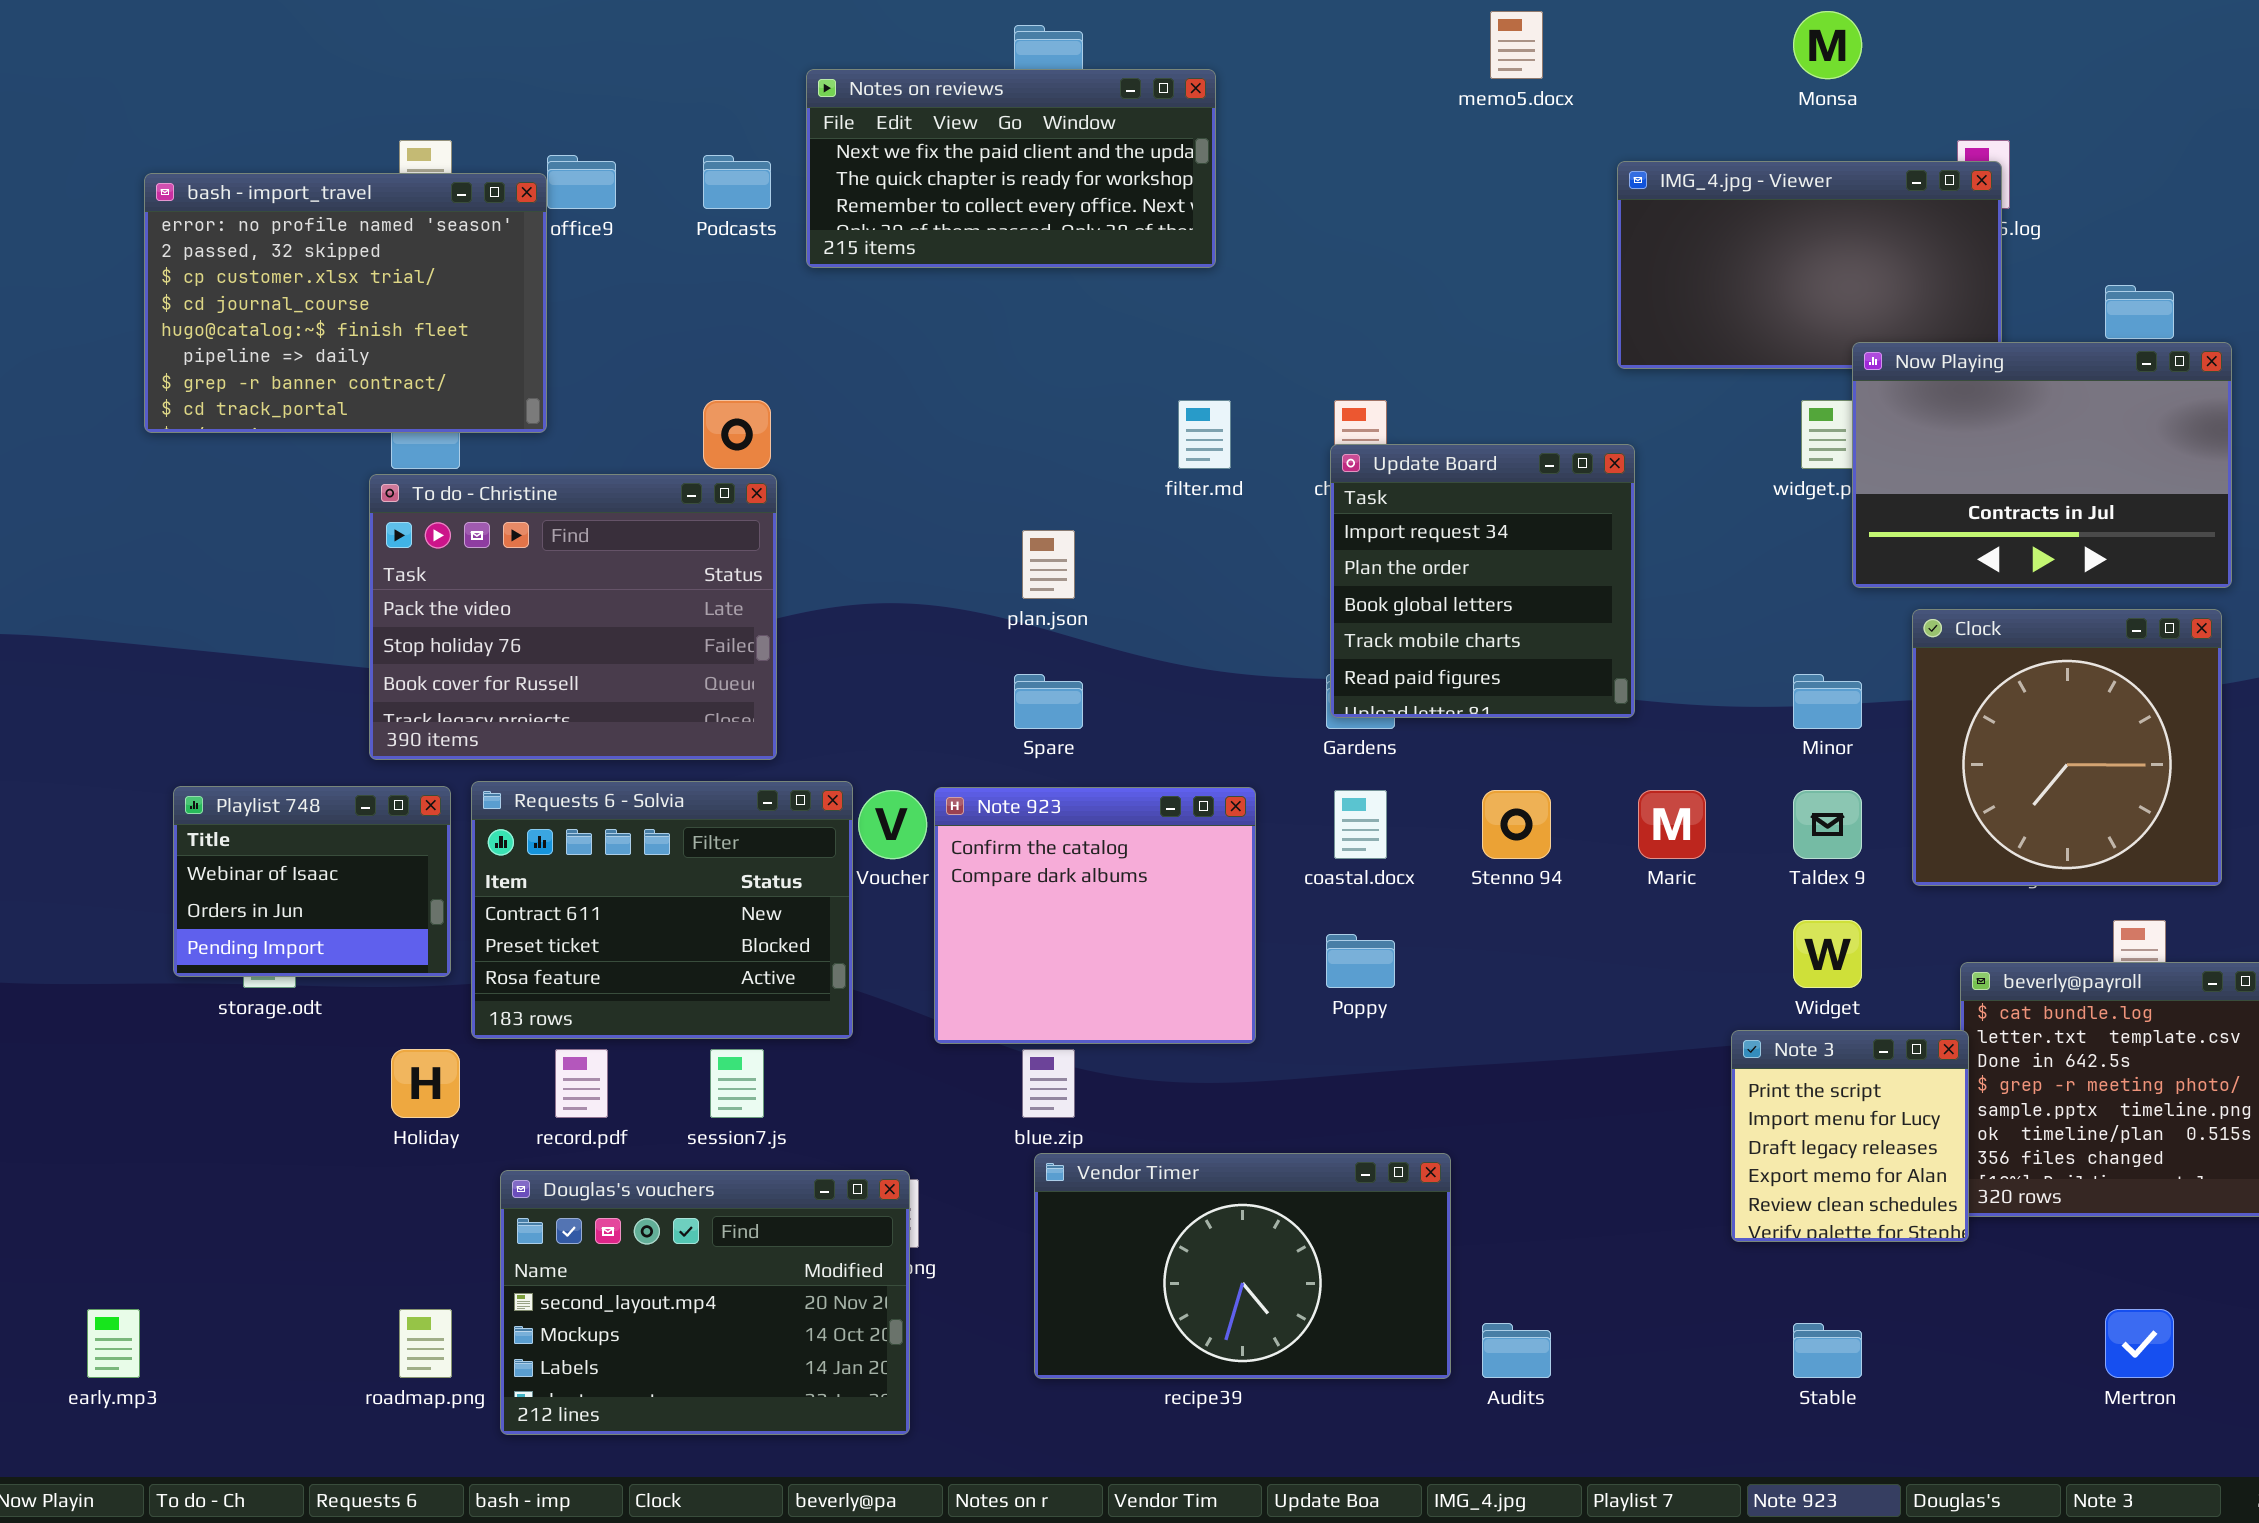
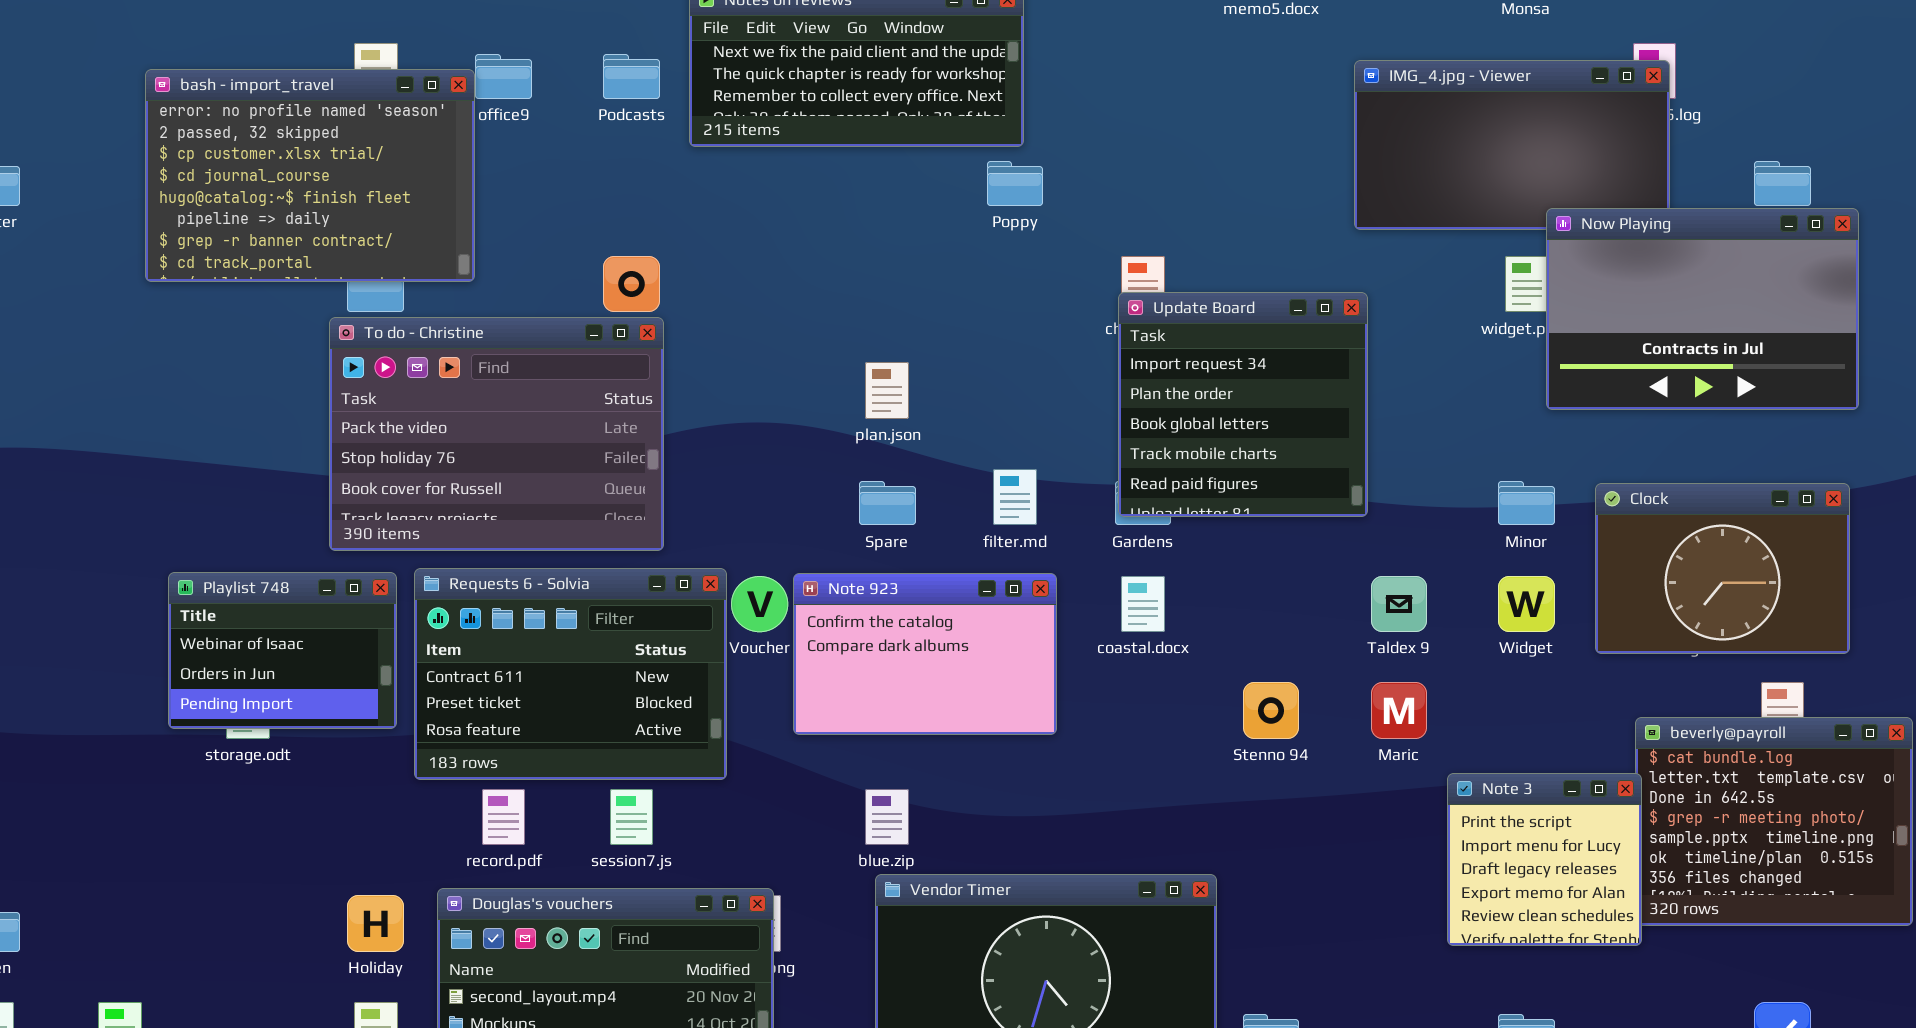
filter.md: [1178,400,1231,469] -> [993,469,1037,525], moved
Clock: [1912,609,2222,886] -> [1595,483,1850,654], resized
Note 923: [934,787,1256,1044] -> [793,573,1057,735], resized
Stenno 94: [1482,790,1551,859] -> [1243,682,1299,739], moved
Maric: [1638,790,1706,859] -> [1371,682,1427,739], moved
Taldex 9: [1793,790,1862,859] -> [1371,576,1427,632], moved
Widget: [1793,920,1862,988] -> [1498,576,1555,632], moved
Poppy: [1326,934,1395,988] -> [987,161,1043,206], moved
Holiday: [391,1049,460,1118] -> [347,895,404,952], moved

